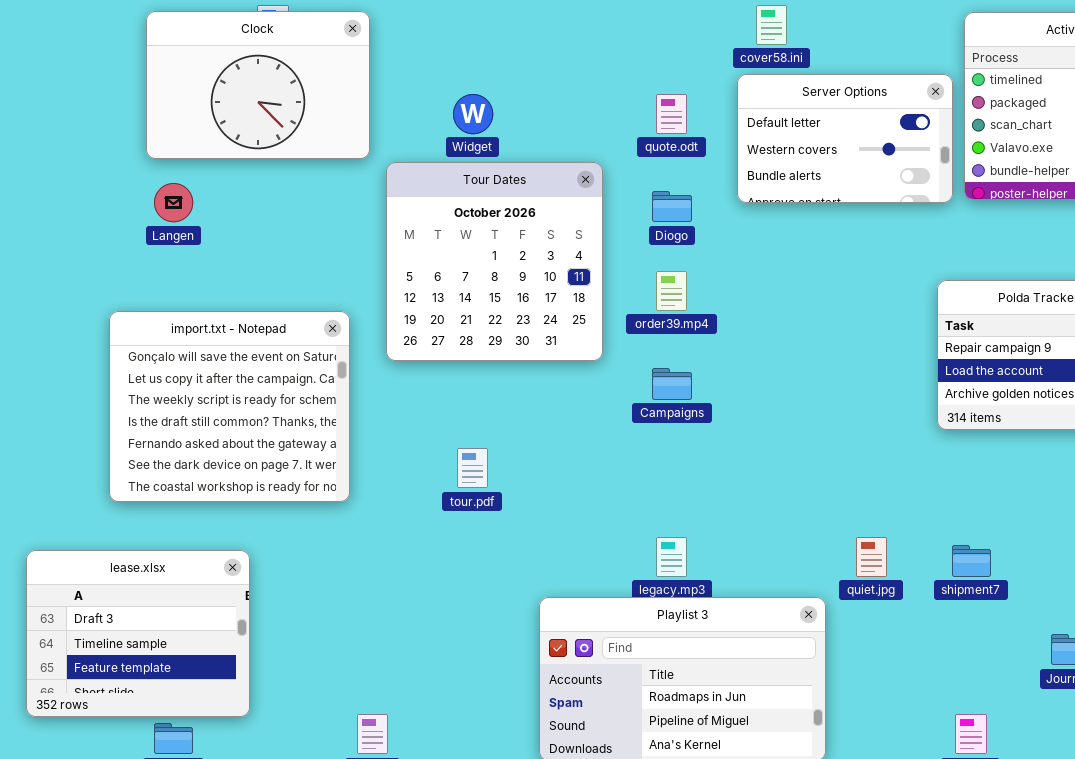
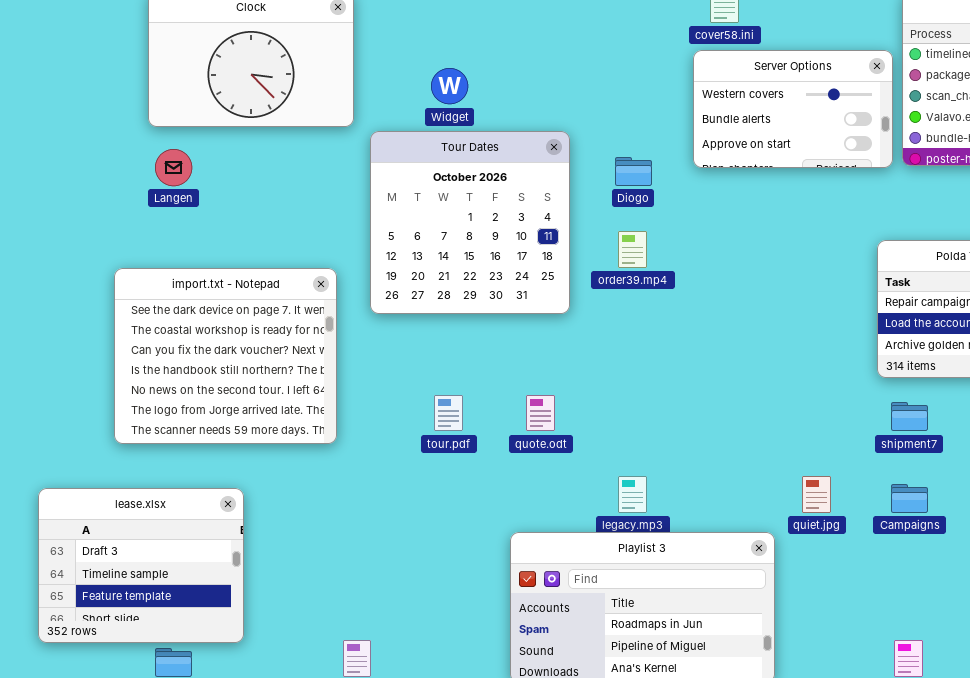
Server Options: [737,74,953,203] -> [693,50,893,168], scrolled down 1 row
quote.odt: [656,94,687,134] -> [526,395,555,431], moved
import.txt - Notepad: [109,311,350,502] -> [114,268,337,444], scrolled down 5 rows
Campaigns: [652,368,692,400] -> [891,484,928,513], moved
shipment7: [952,545,991,577] -> [891,402,928,431], moved

